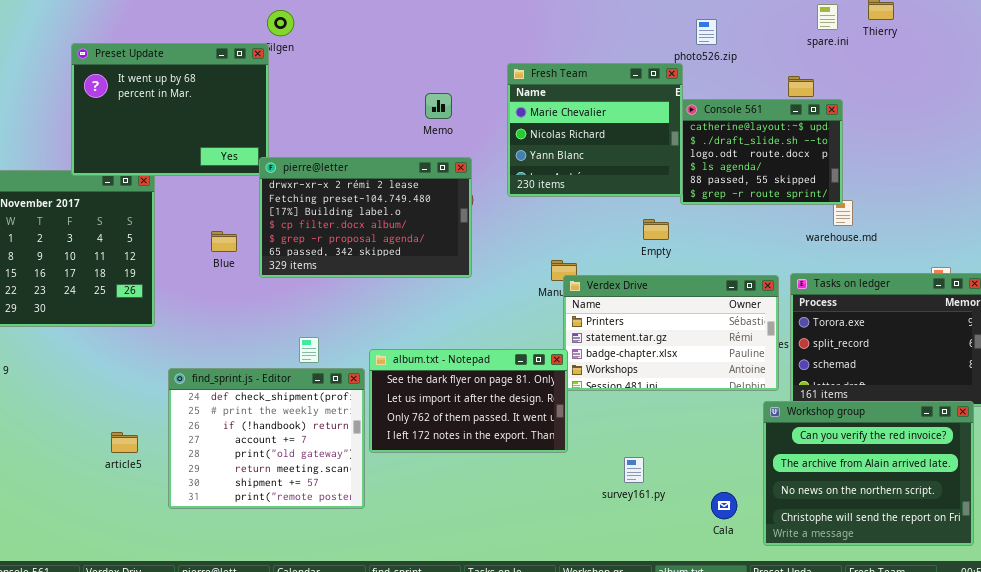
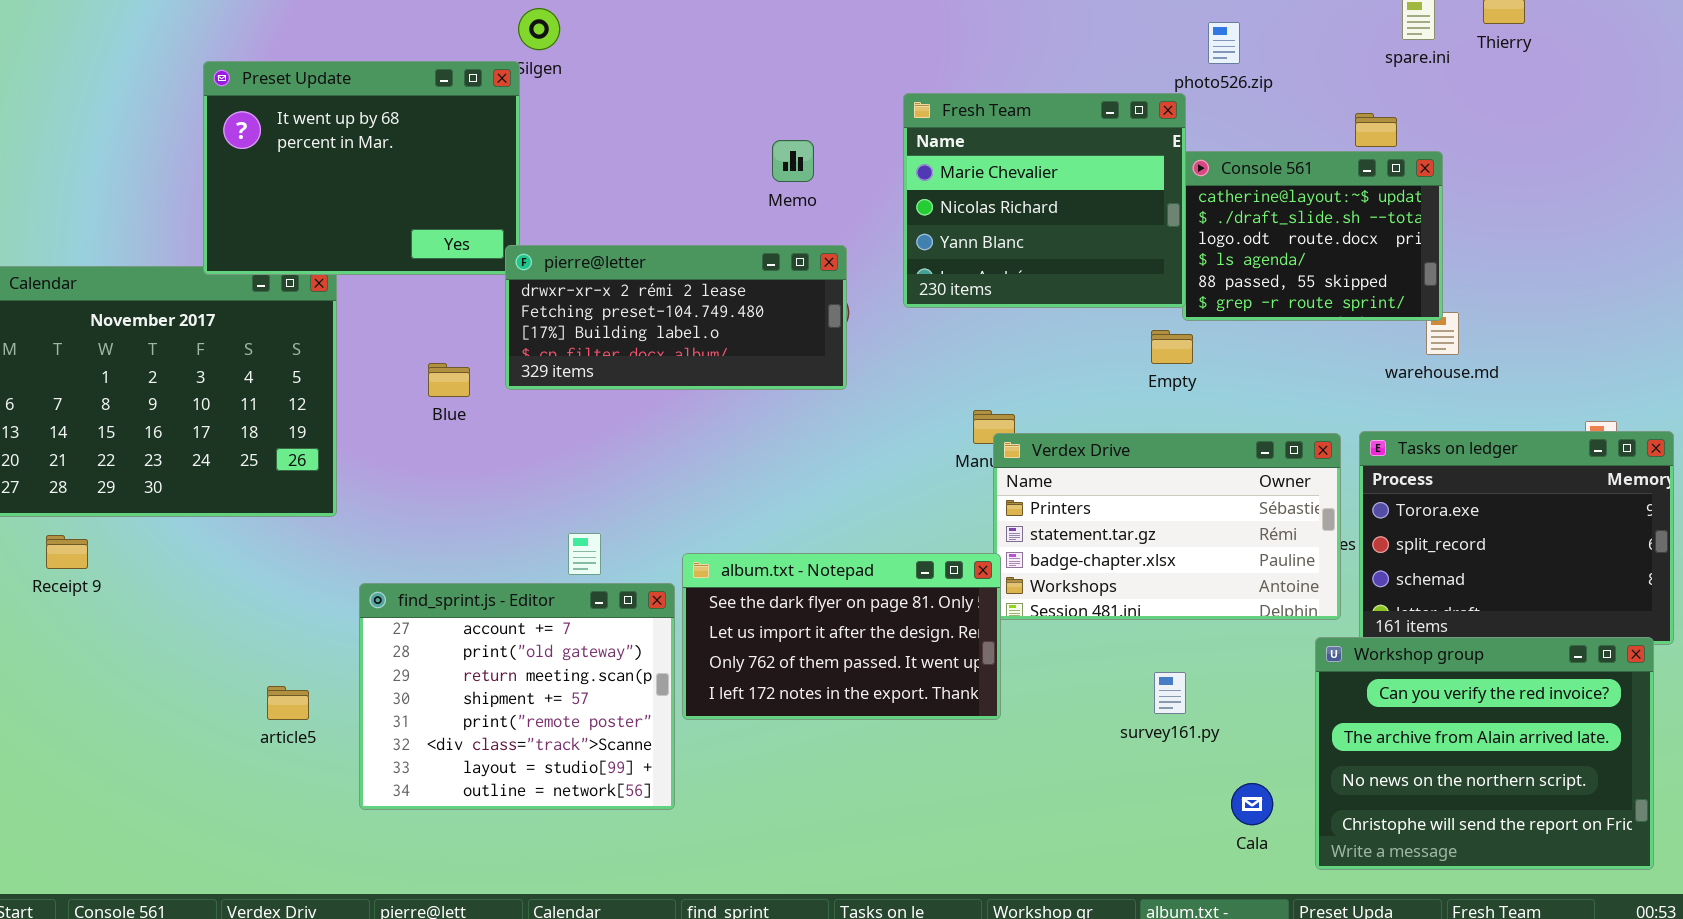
pierre@letter: [259,157,472,278] -> [505,245,847,390], resized
Empty: [643,219,669,240] -> [1151,330,1193,364], moved
find_sprint.js - Editor: [168,368,365,509] -> [359,583,675,810], scrolled down 3 rows
survey161.py: [624,457,644,483] -> [1154,672,1186,714], moved

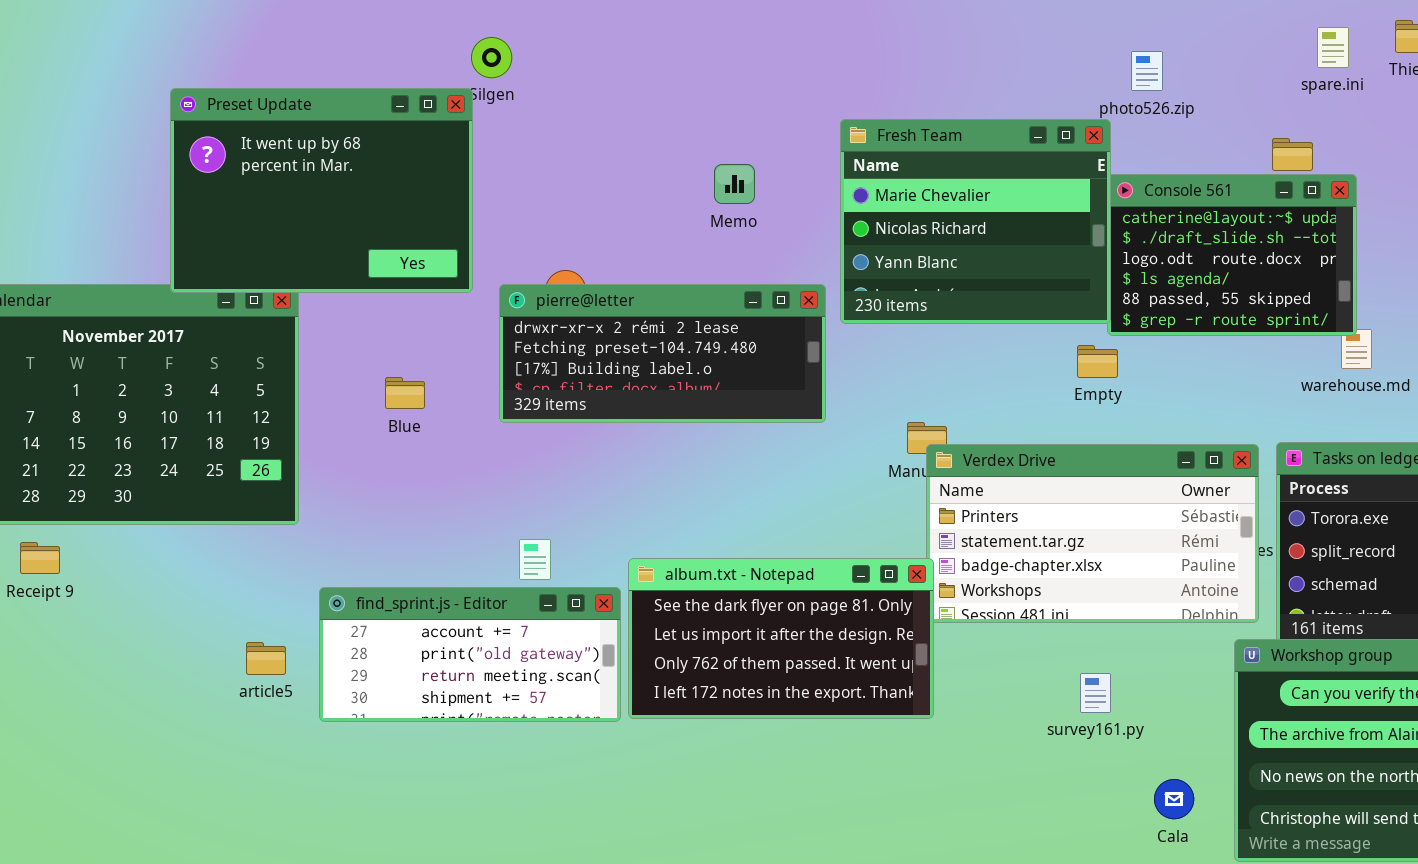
pierre@letter: [505,245,847,390] -> [499,284,826,423], moved
find_sprint.js - Editor: [359,583,675,810] -> [319,587,621,722], resized
article5: [267,686,309,720] -> [246,642,286,675], moved

